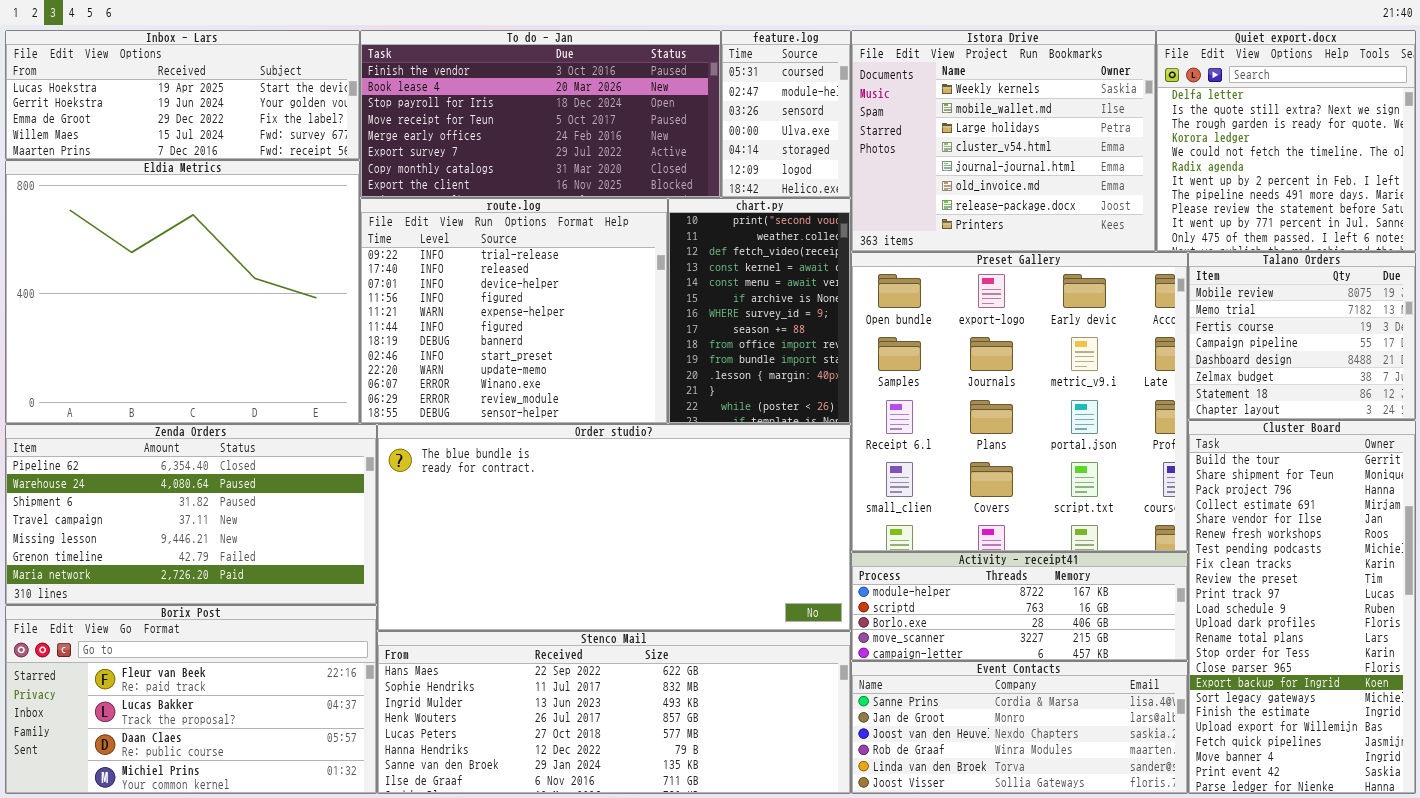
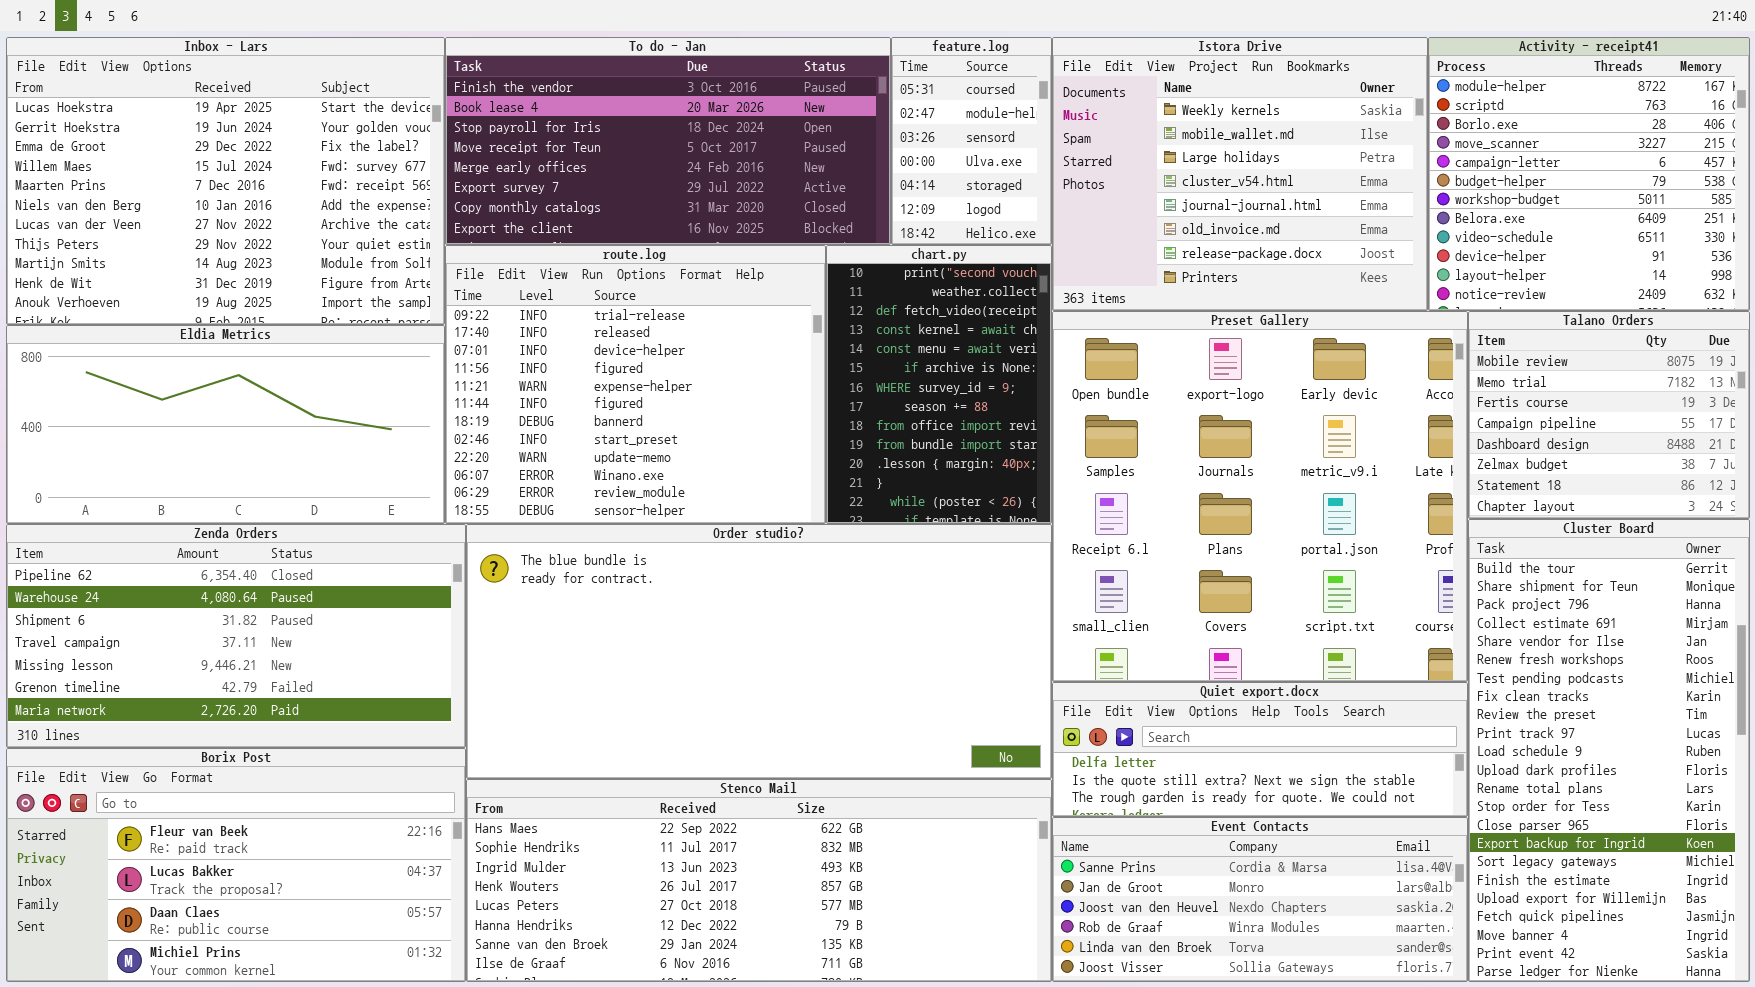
Inbox - Lars: [5,30,360,160] -> [6,37,445,325], resized
Quiet export.docx: [1156,30,1416,252] -> [1052,682,1468,817], moved, resized
Eldia Metrics: [5,160,360,424] -> [6,325,445,524], resized
Activity - receipt41: [851,552,1188,661] -> [1428,37,1750,311], moved, resized

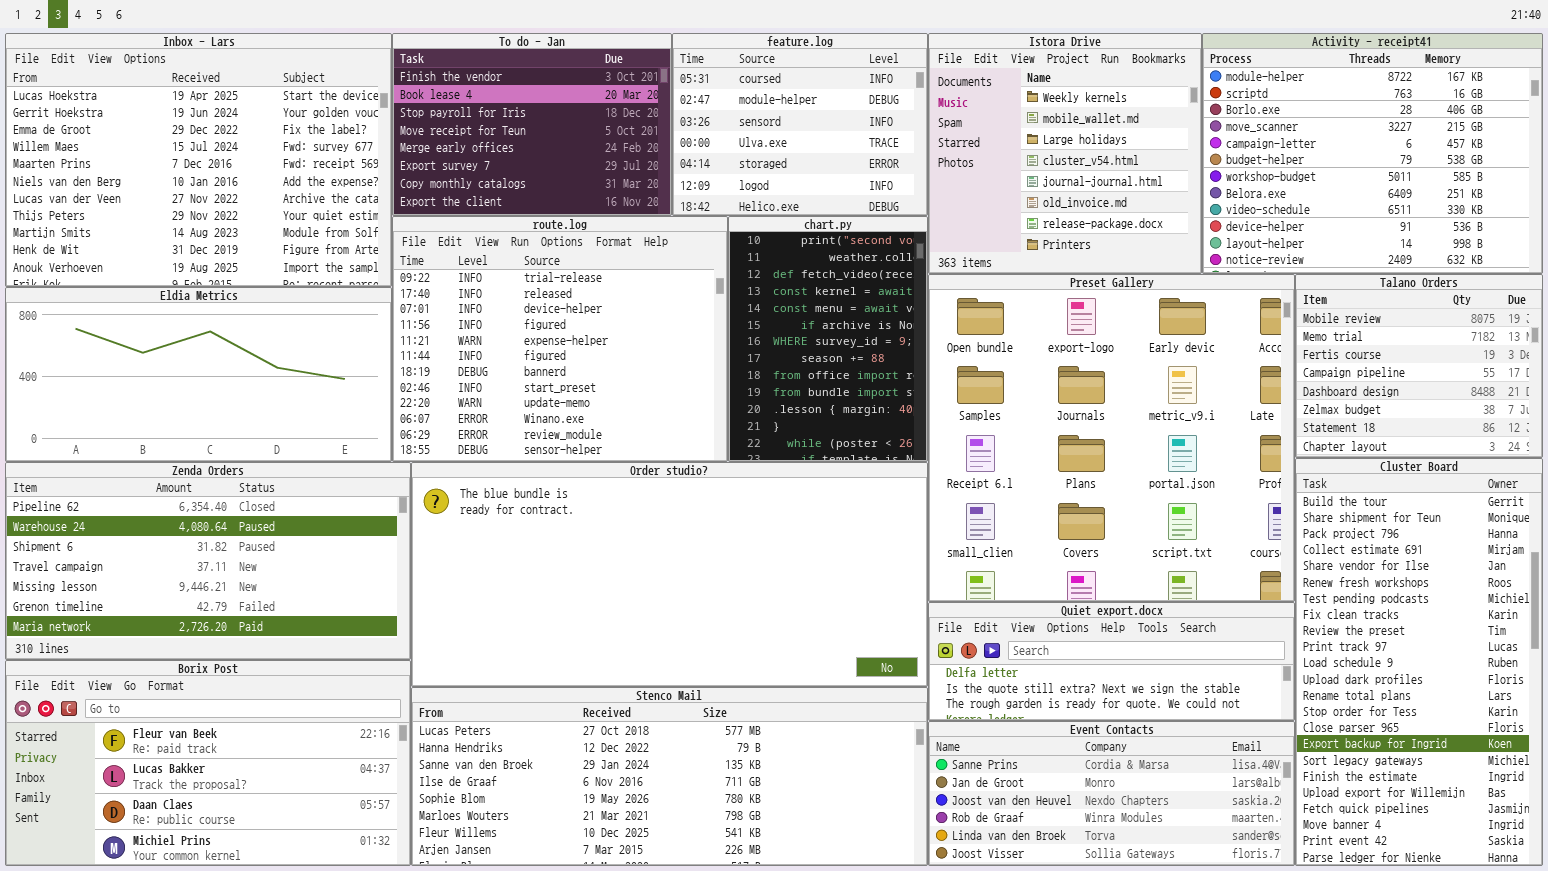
To do - Jan: [445,37,891,245] -> [392,33,672,216], resized
feature.log: [891,37,1052,245] -> [672,33,928,216], resized
Istora Drive: [1052,37,1428,311] -> [928,33,1202,274], resized
Activity - receipt41: [1428,37,1750,311] -> [1202,33,1543,274], resized
Stenco Mail: [466,779,1052,982] -> [411,687,928,866], scrolled down 4 rows

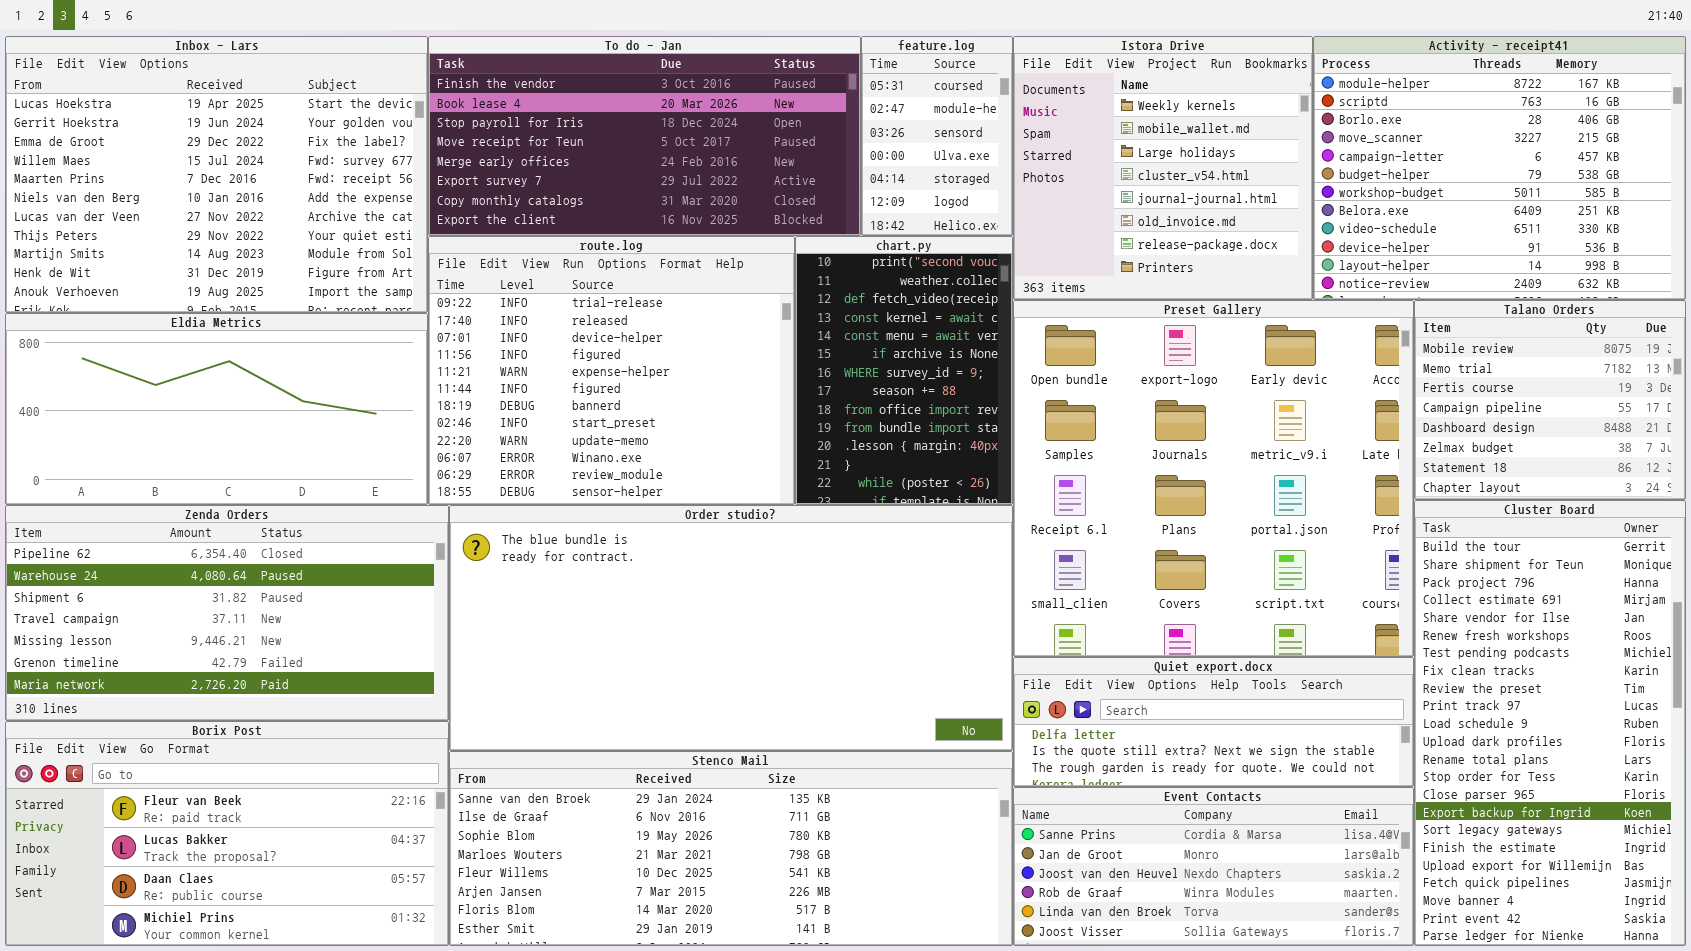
To do - Jan: [392,33,672,216] -> [428,36,861,236], resized
feature.log: [672,33,928,216] -> [861,36,1013,236], resized
Stenco Mail: [411,687,928,866] -> [449,751,1013,946], scrolled down 2 rows

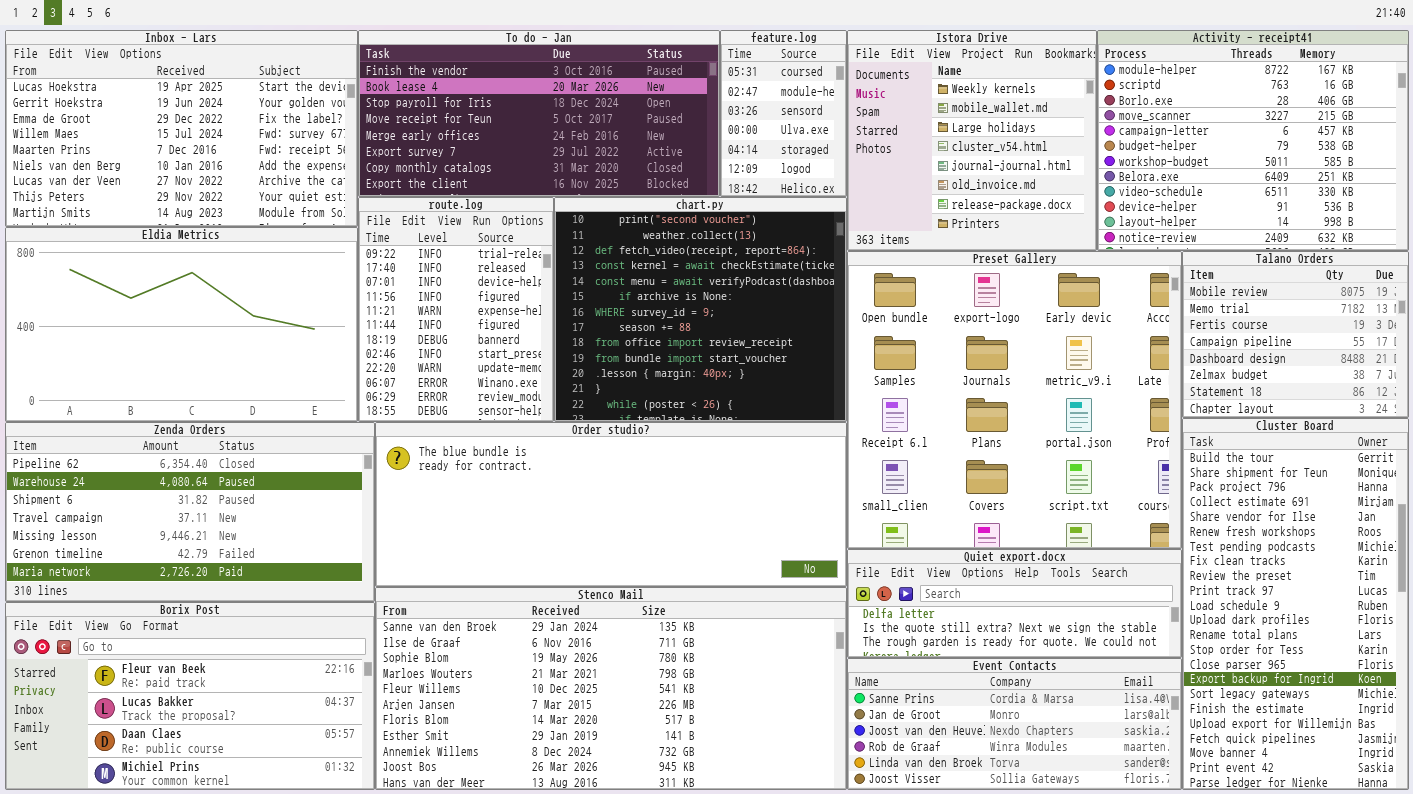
Inbox - Lars: [5,36,428,313] -> [5,30,358,227], resized
route.log: [428,236,795,505] -> [358,197,554,422], resized
chart.py: [795,236,1013,505] -> [554,197,847,422], resized
Eldia Metrics: [5,313,428,505] -> [5,227,358,422], resized
Order studio?: [449,505,1013,751] -> [375,422,847,587], resized
Stenco Mail: [449,751,1013,946] -> [375,587,847,790], resized

